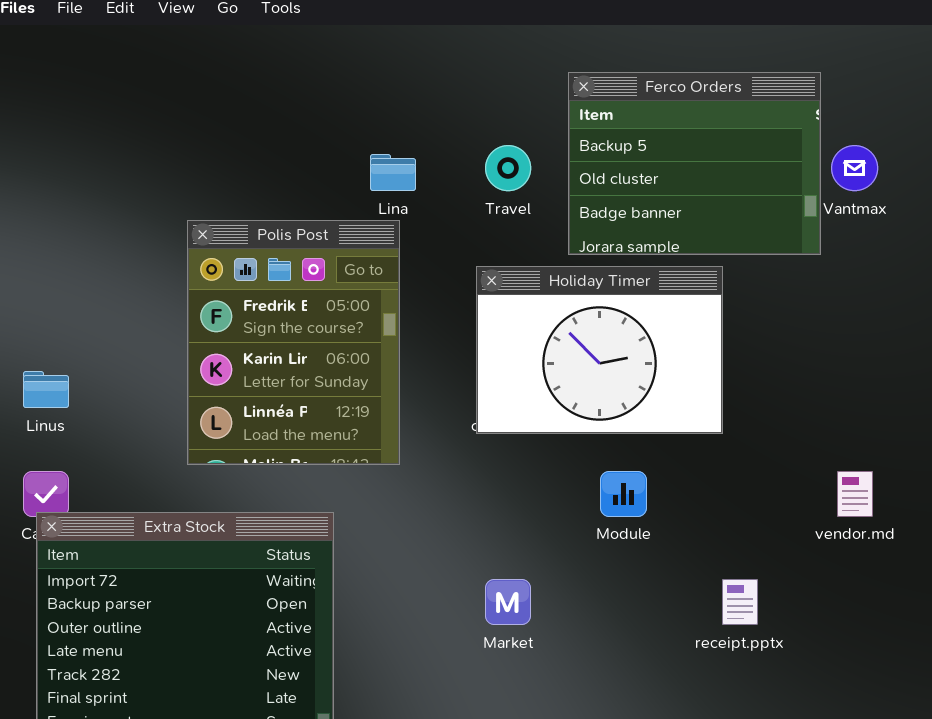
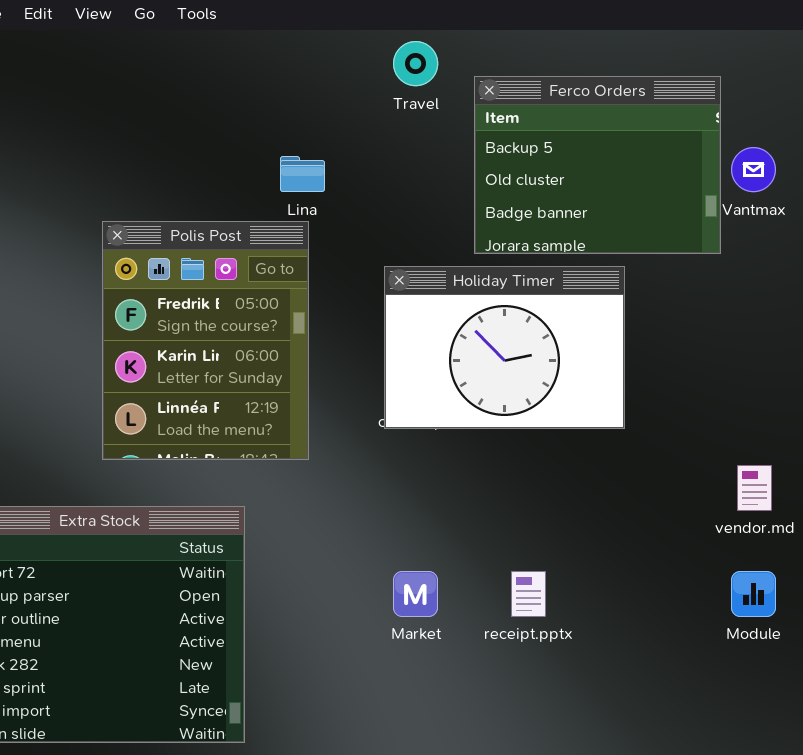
Travel: [485,145,531,191] -> [393,41,438,86], moved
Module: [600,471,647,517] -> [731,571,776,617], moved
receipt.pptx: [722,579,758,625] -> [511,571,546,617], moved

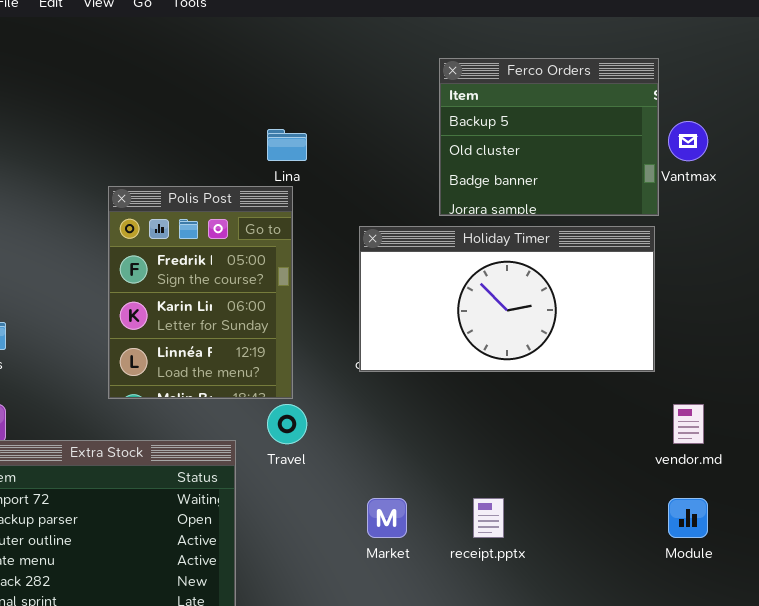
Travel: [393,41,438,86] -> [267,404,307,444], moved
Holiday Timer: [384,266,625,429] -> [359,226,655,372], resized

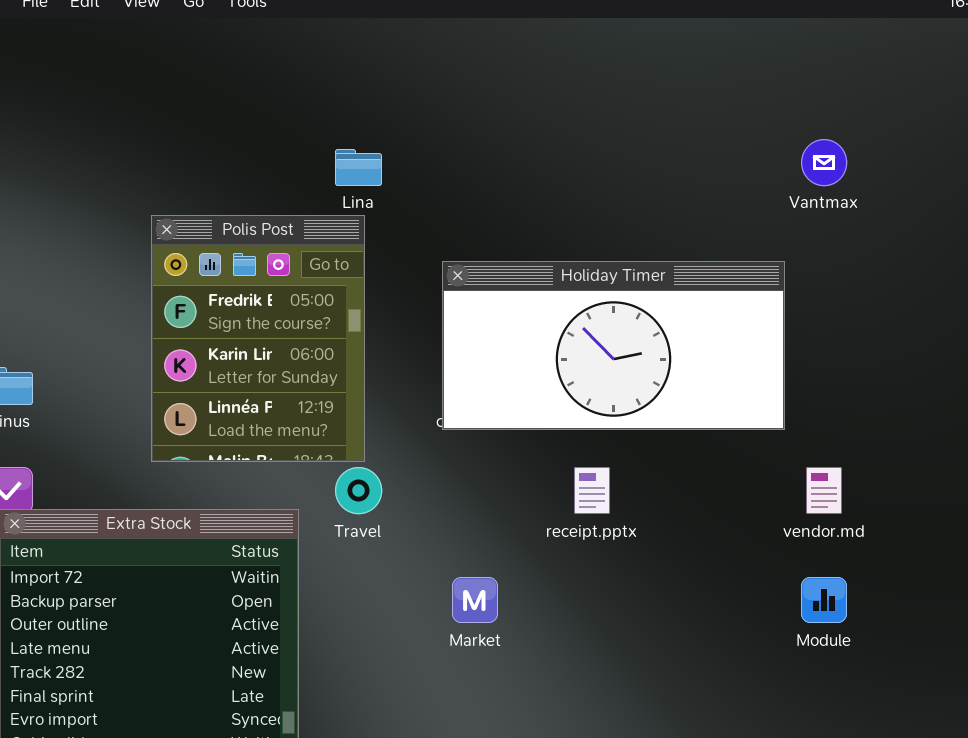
Ferco Orders: [439,58,659,216] -> none, closed
receipt.pptx: [473,498,504,538] -> [574,467,610,514], moved

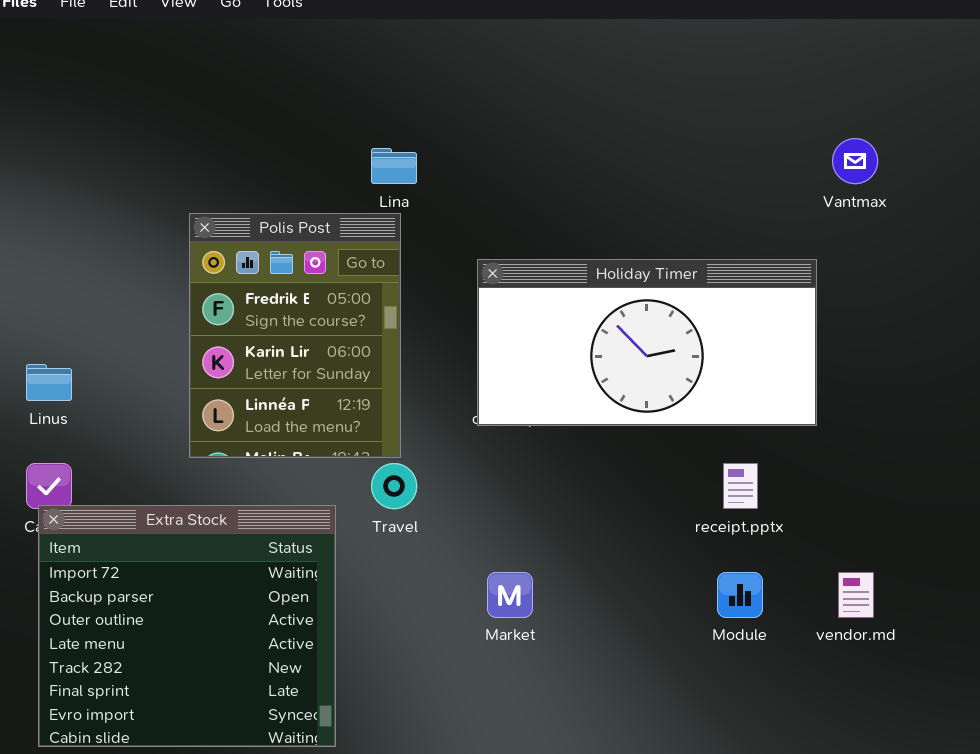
receipt.pptx: [574,467,610,514] -> [723,463,758,509], moved
vendor.md: [806,467,842,514] -> [838,572,874,618], moved
Module: [801,577,847,623] -> [717,572,763,618], moved

